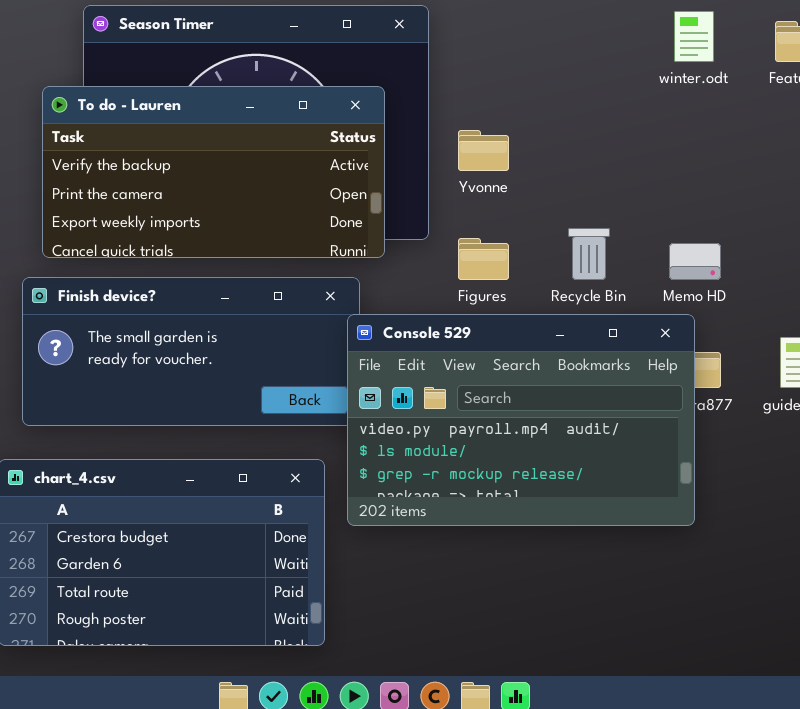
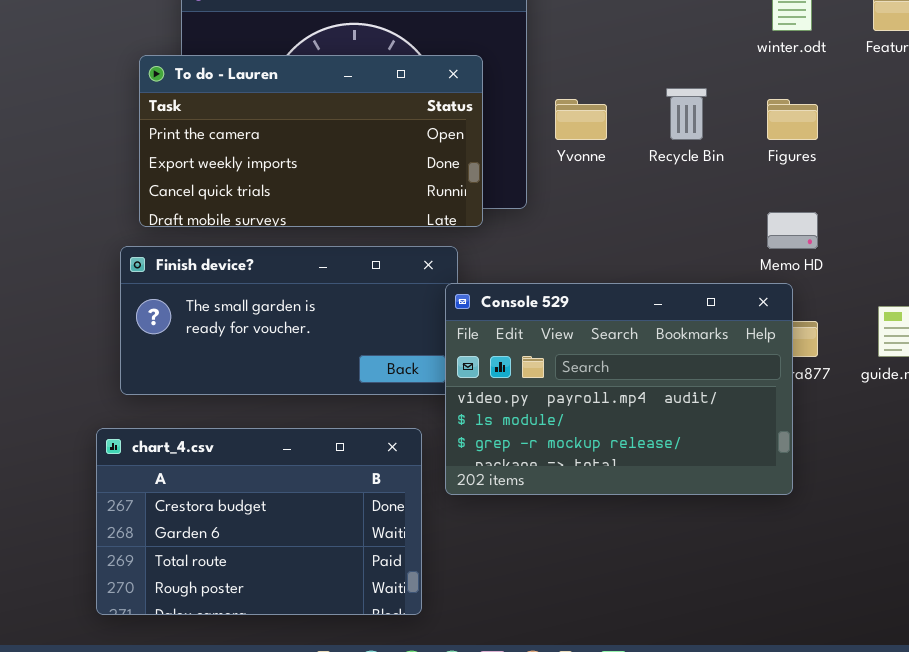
To do - Lauren: [42,86,385,258] -> [139,55,483,227], scrolled down 1 row
Recycle Bin: [568,228,610,280] -> [666,88,707,140], moved
Figures: [458,238,509,280] -> [767,99,818,140], moved

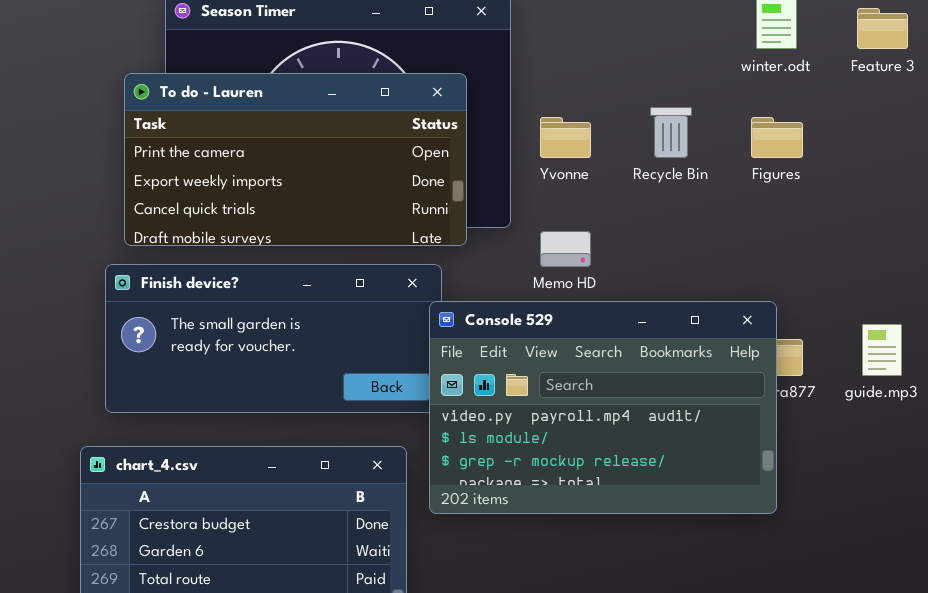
Memo HD: [767,212,818,249] -> [540,231,591,267], moved

